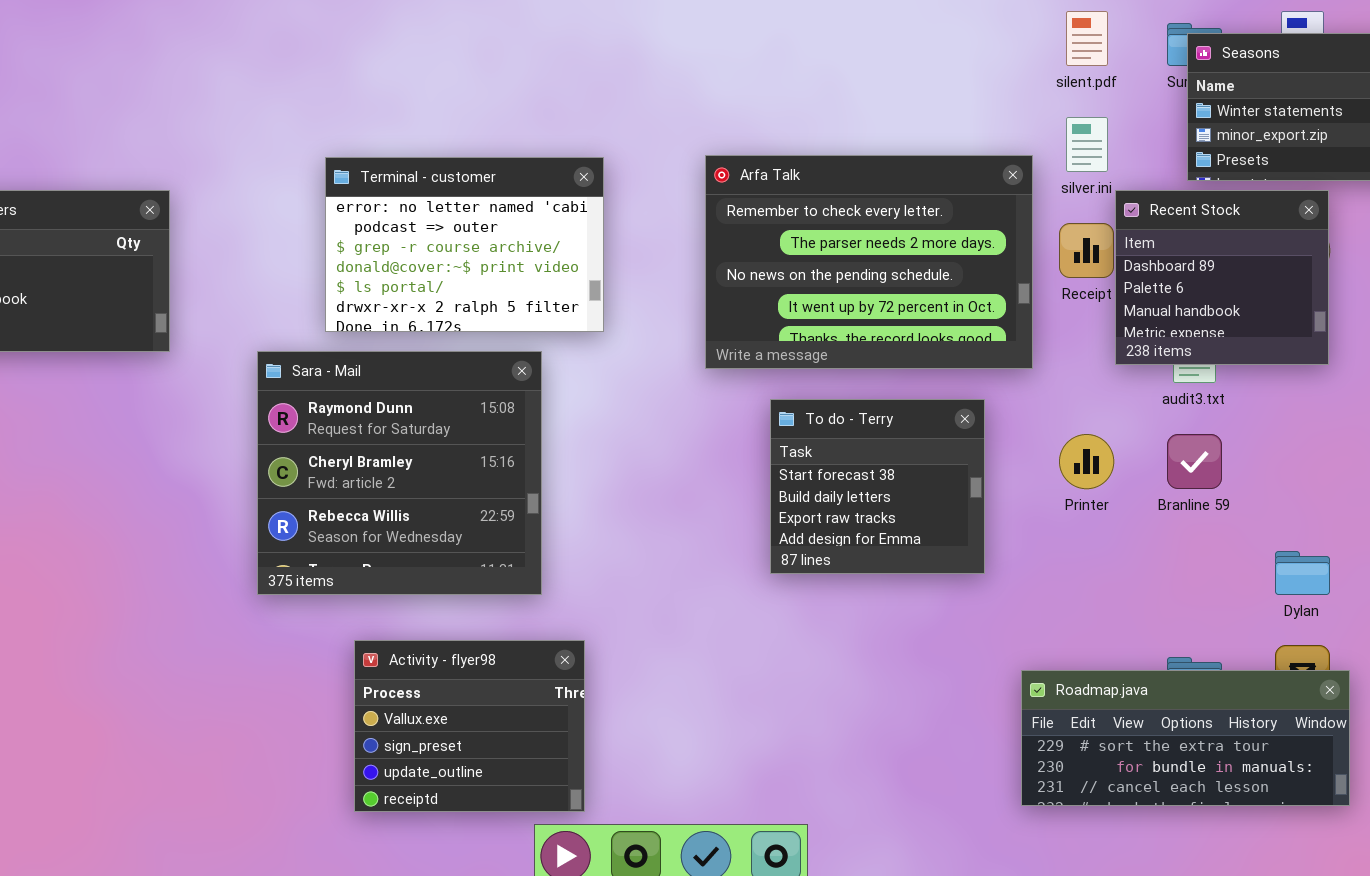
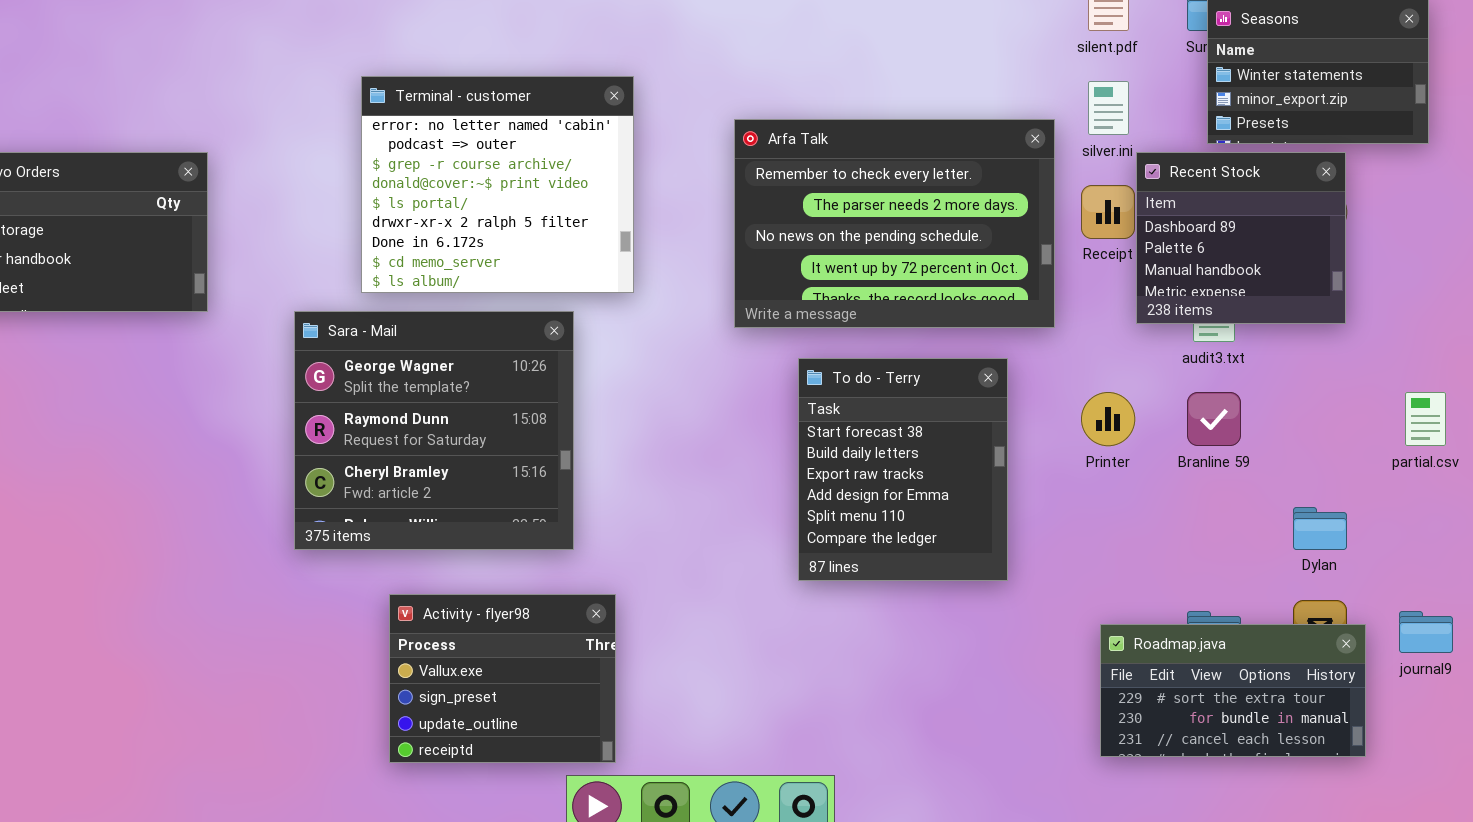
Terminal - customer: [325,157,604,332] -> [361,76,634,293], resized
Sara - Mail: [257,351,542,595] -> [294,311,574,550], scrolled up 1 row
To do - Terry: [770,399,985,574] -> [798,358,1008,581], resized
Roadmap.java: [1021,670,1350,806] -> [1100,624,1366,757], resized

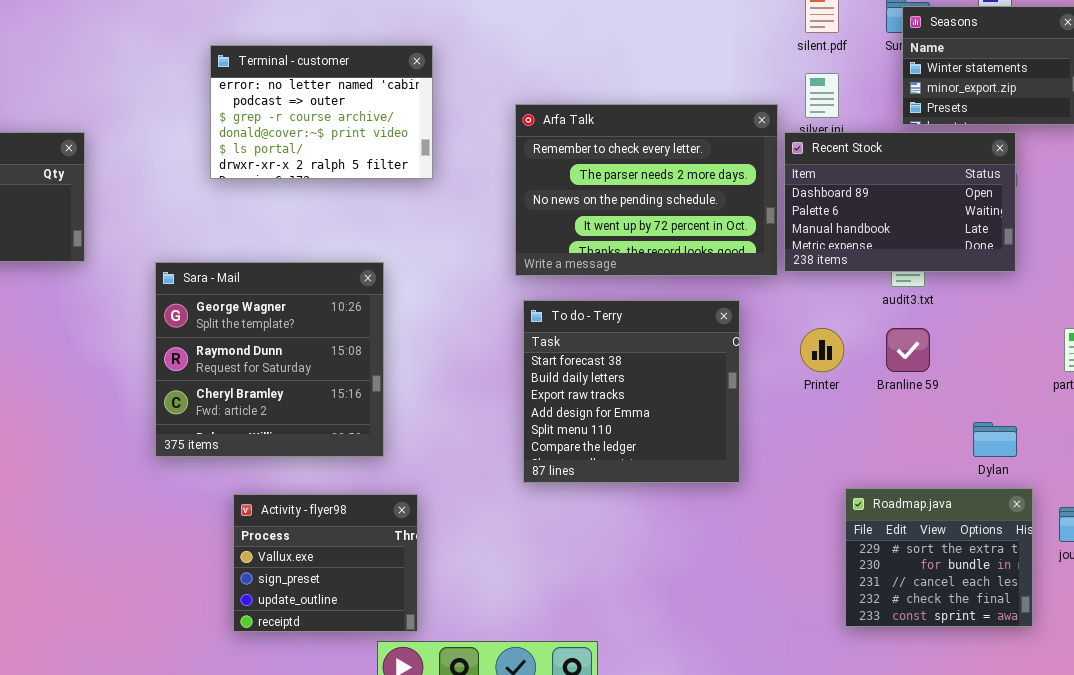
Terminal - customer: [361,76,634,293] -> [210,45,433,179], moved, resized
Recent Stock: [1136,152,1346,324] -> [784,132,1016,272], resized
To do - Terry: [798,358,1008,581] -> [523,300,740,483], resized
Roadmap.java: [1100,624,1366,757] -> [845,488,1033,627], resized

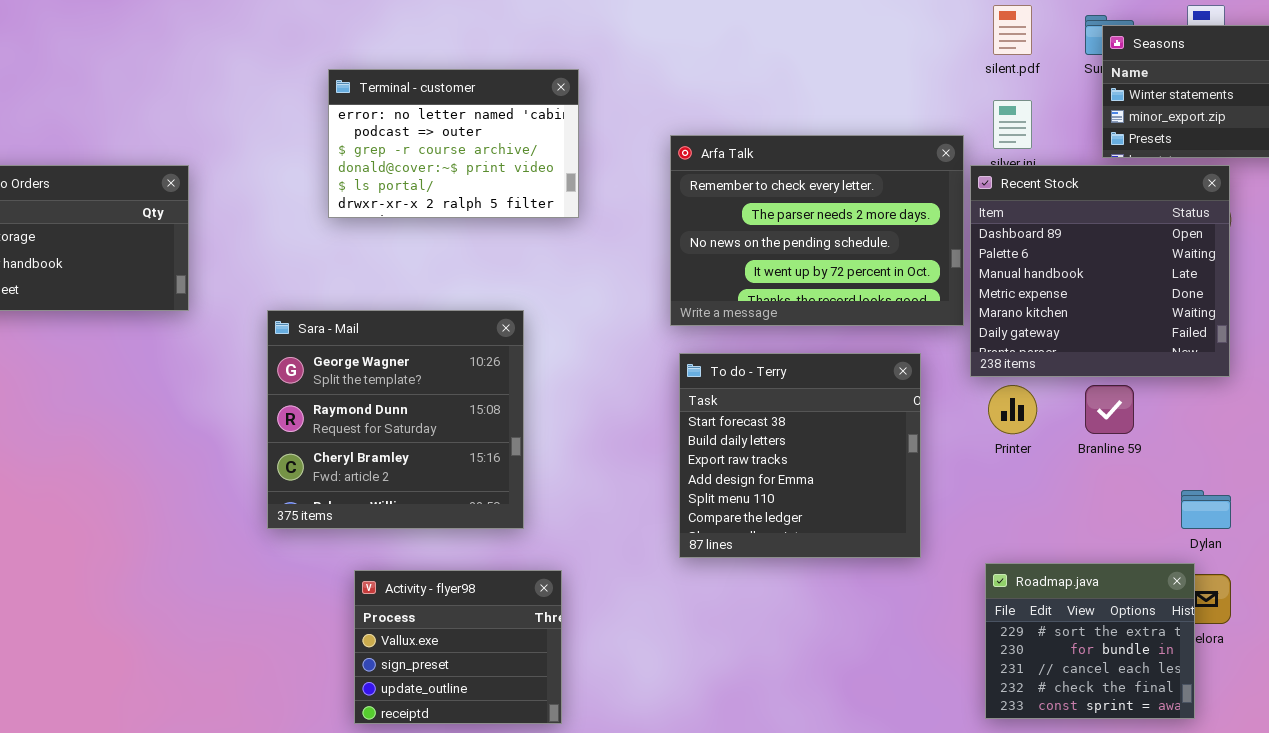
Recent Stock: [784,132,1016,272] -> [970,165,1230,377], resized
Roadmap.java: [845,488,1033,627] -> [985,563,1195,719], moved

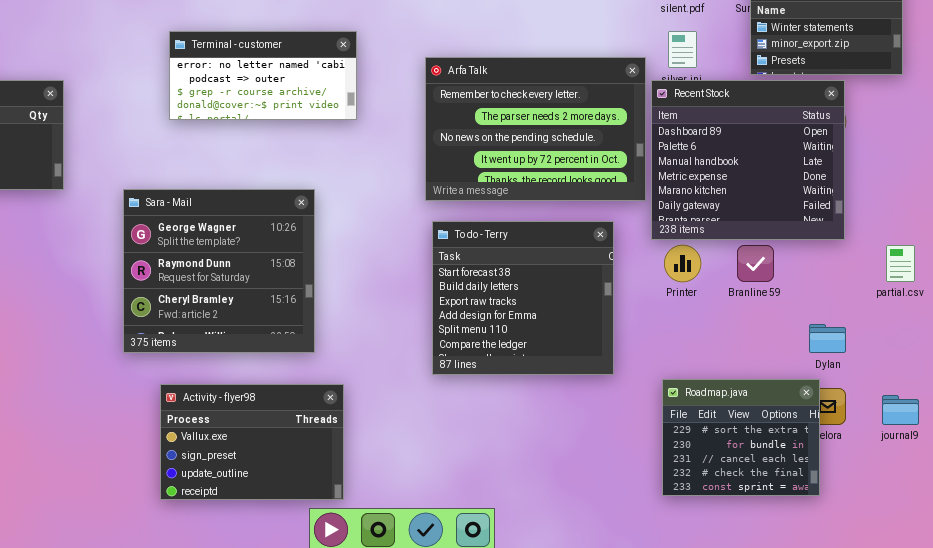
Terminal - customer: [328,69,579,218] -> [169,31,357,120], resized
Activity - flyer98: [354,570,562,724] -> [160,384,344,500], resized

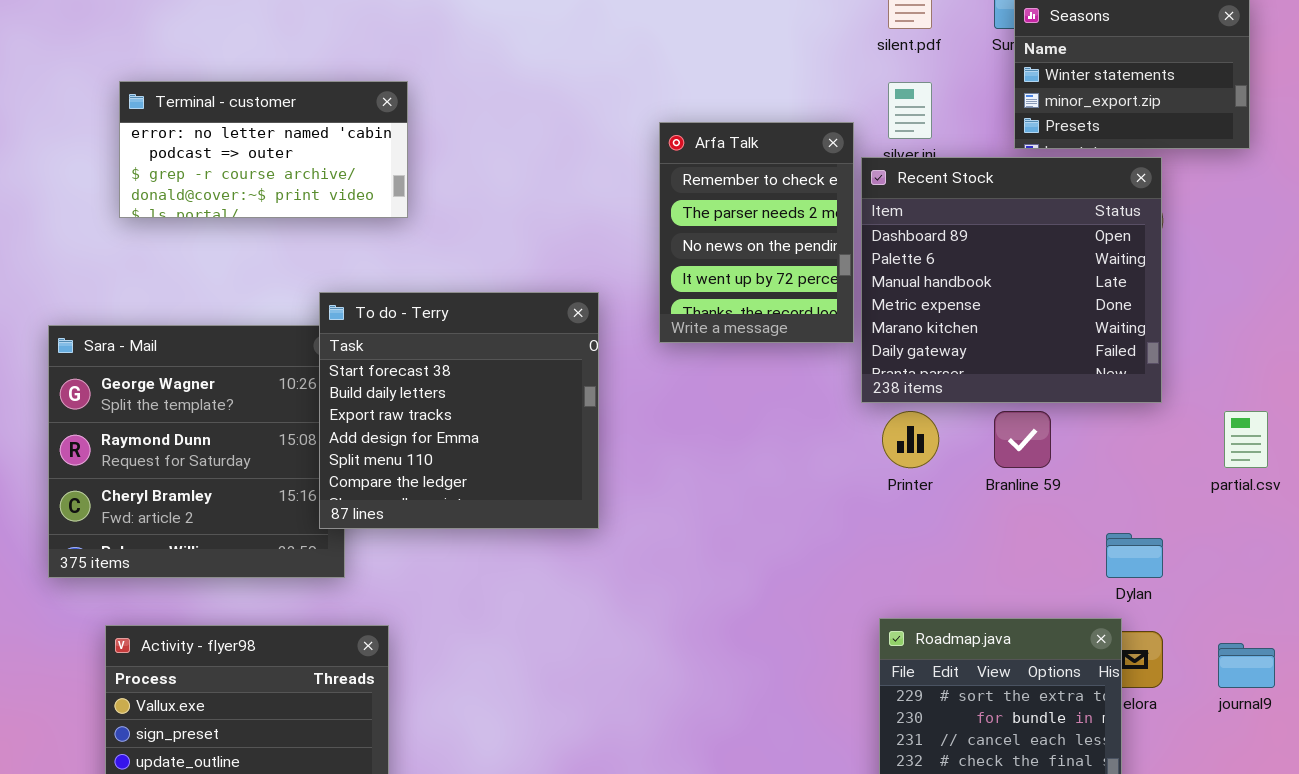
Arfa Talk: [425,57,646,201] -> [659,122,854,343], resized
To do - Terry: [432,221,614,375] -> [319,292,599,529], moved

